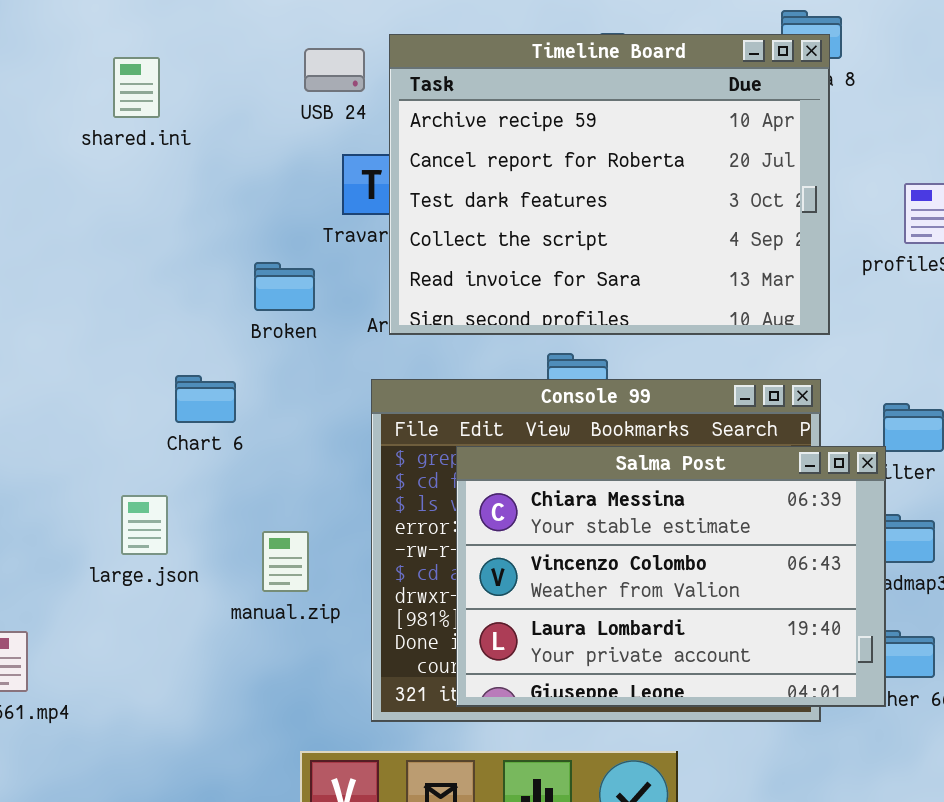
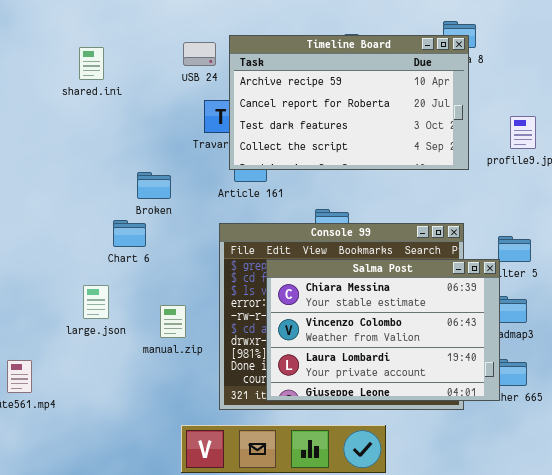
Timeline Board: [389,34,830,335] -> [229,35,469,170], resized
Broken: [254,262,315,311] -> [137,172,171,199], moved

